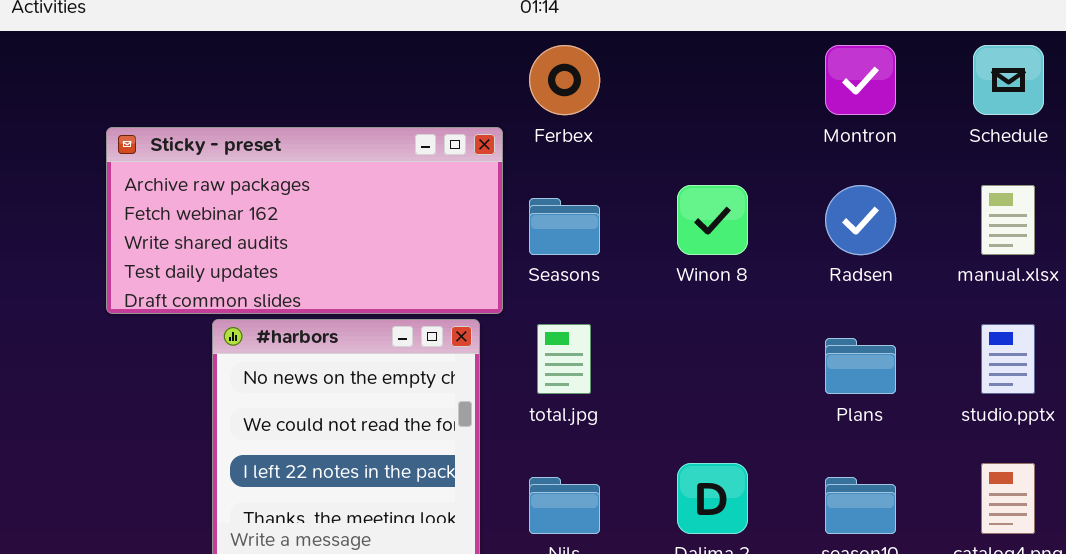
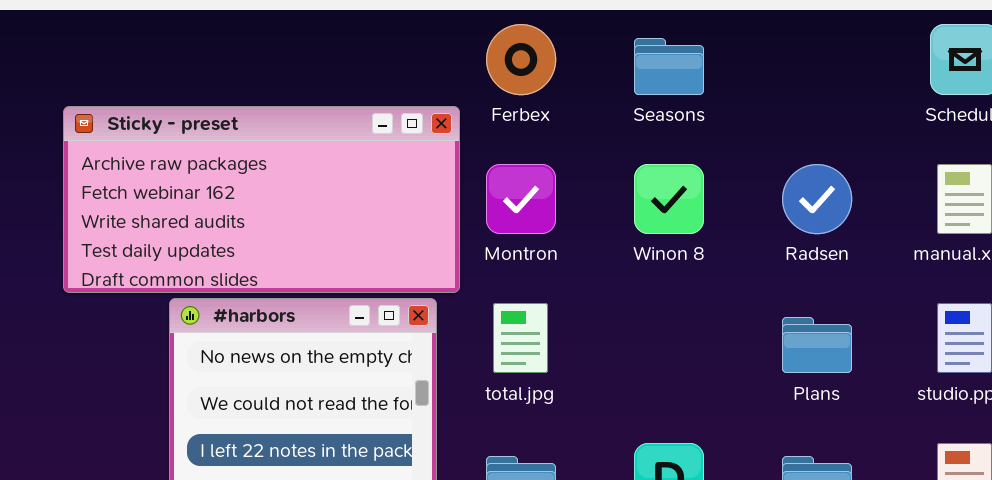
Montron: [825,45,896,115] -> [486,164,556,234], moved
Seasons: [529,198,600,255] -> [634,38,704,95], moved

